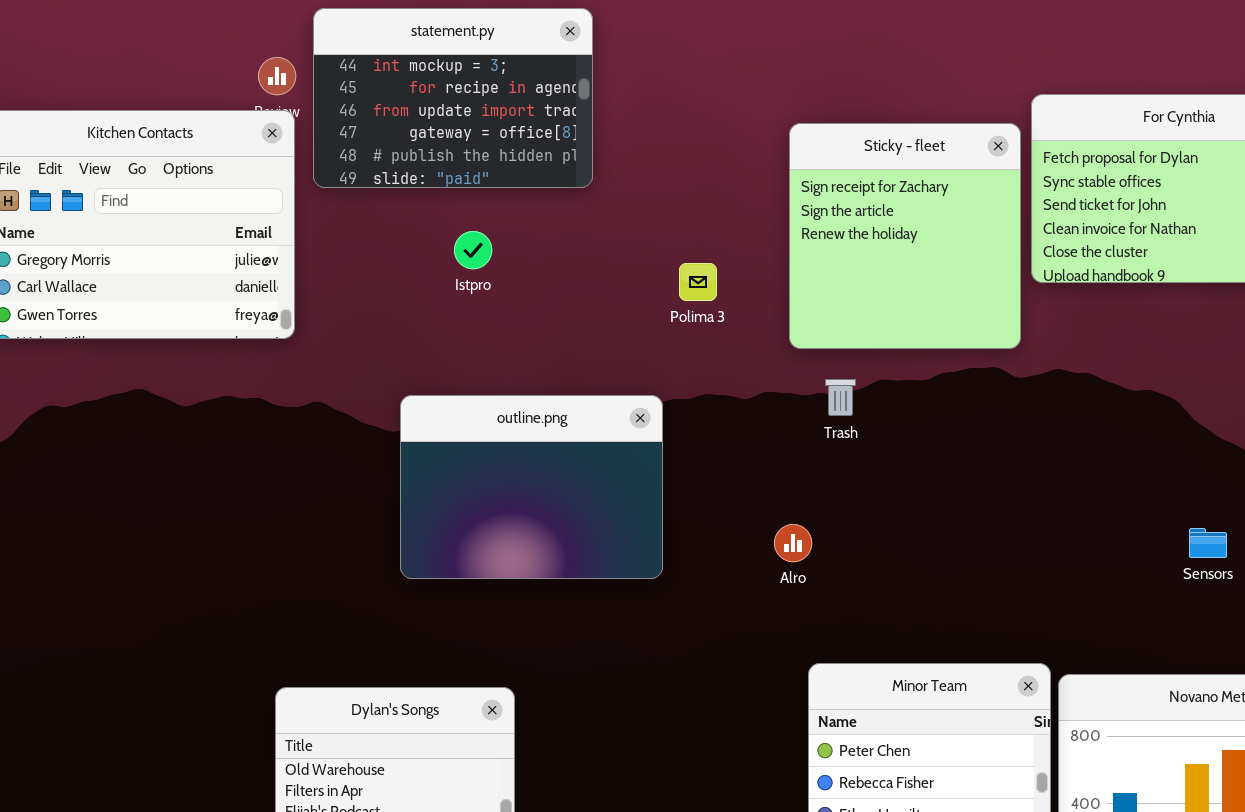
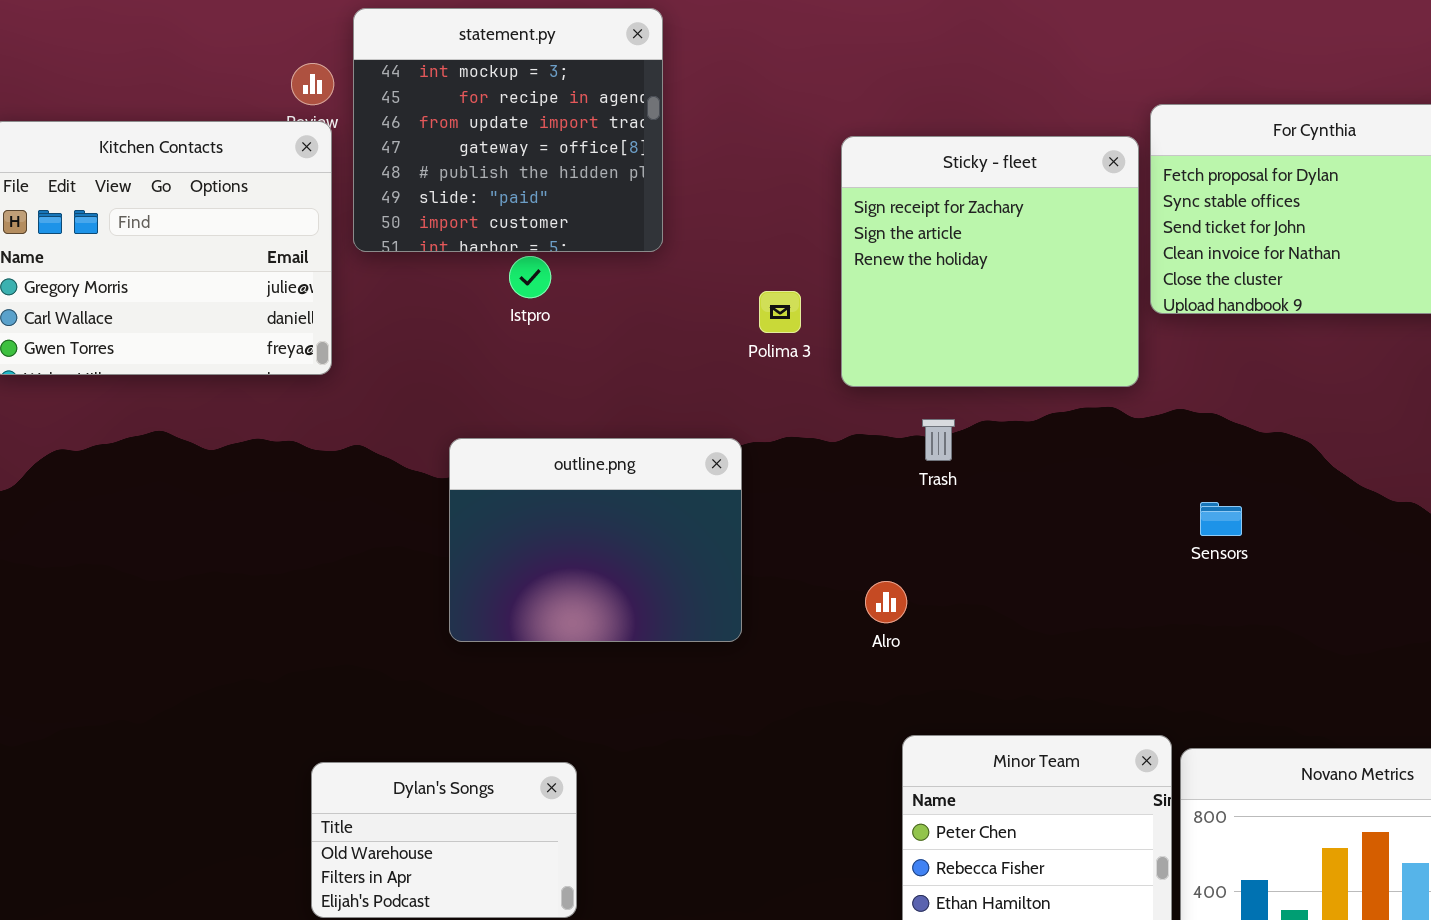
statement.py: [313,8,593,188] -> [353,8,663,252], resized
Sticky - fleet: [789,123,1021,349] -> [841,136,1139,387], resized
Sensors: [1189,528,1227,558] -> [1200,502,1242,536], moved

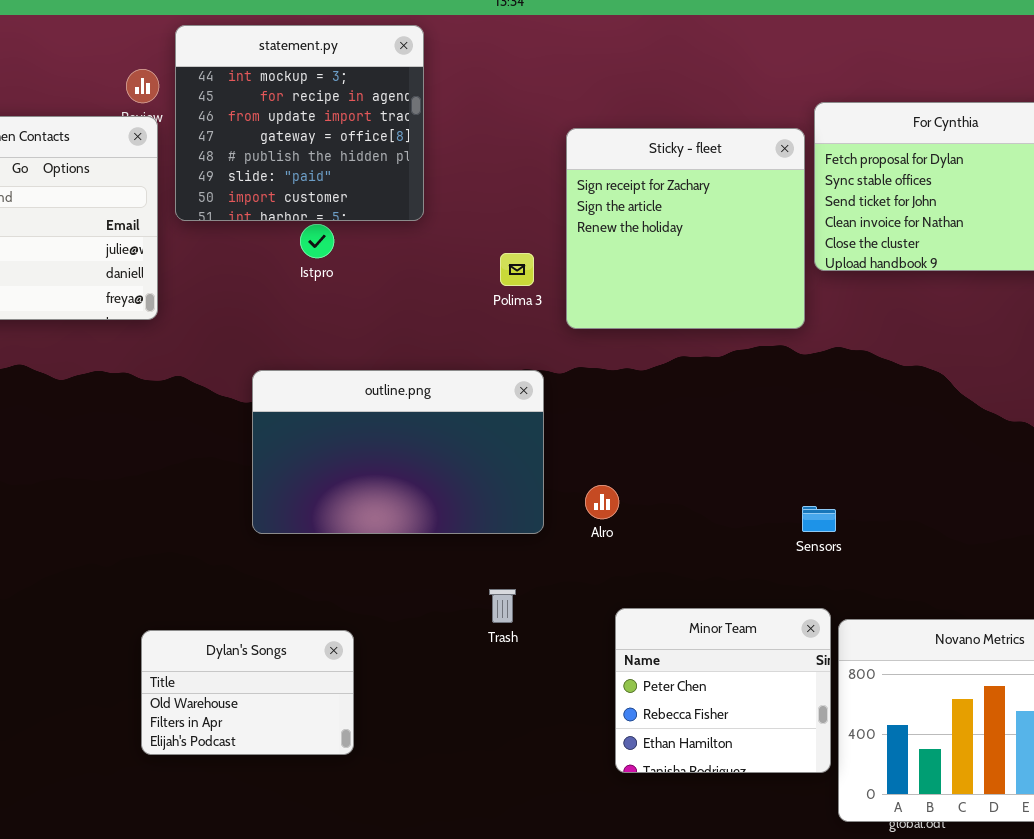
Trash: [922,419,955,461] -> [489,589,516,623], moved
outline.png: [449,438,742,642] -> [252,370,544,534], resized
Sensors: [1200,502,1242,536] -> [802,506,836,532], moved

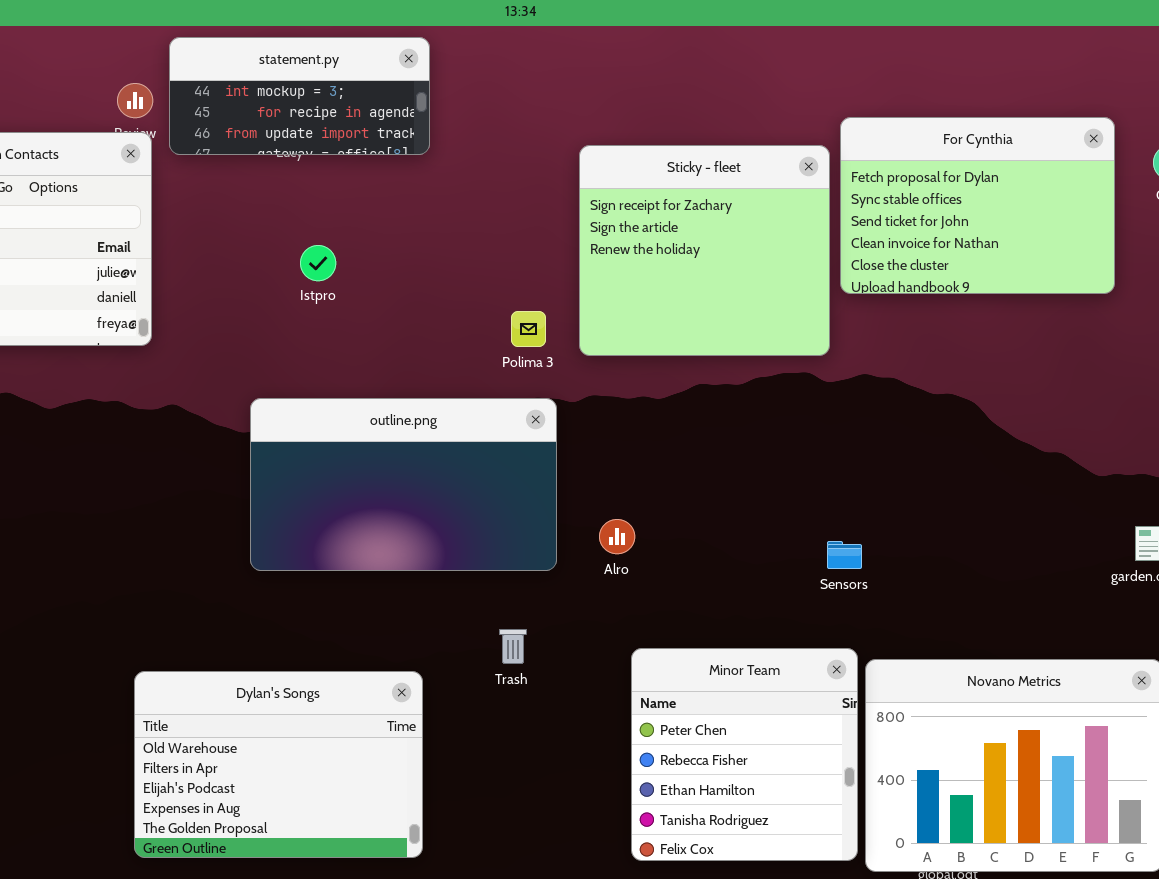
statement.py: [175,25,424,221] -> [169,37,430,155], resized
Polima 3: [500,253,534,286] -> [511,311,546,347], moved
Minor Team: [615,608,831,773] -> [631,648,858,861], resized
Dylan's Songs: [141,630,354,755] -> [134,671,423,858], resized

